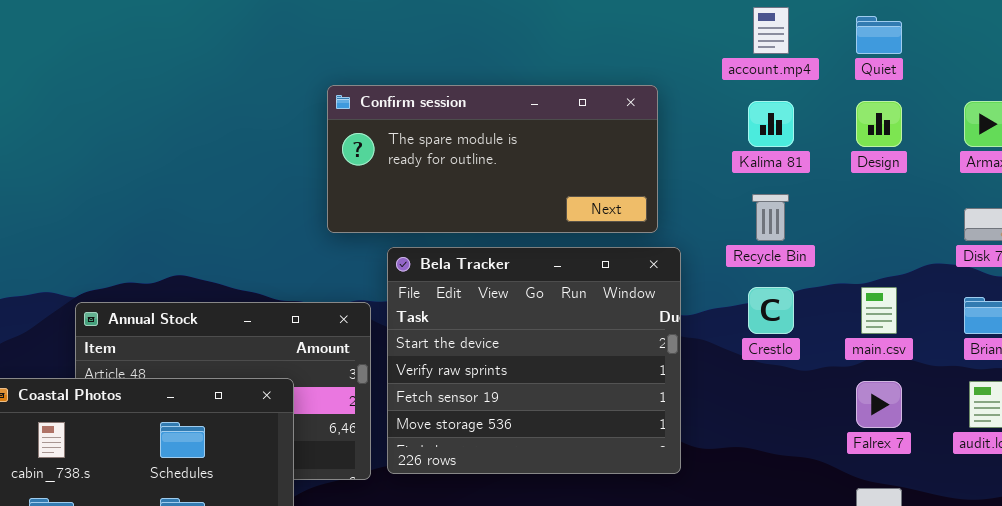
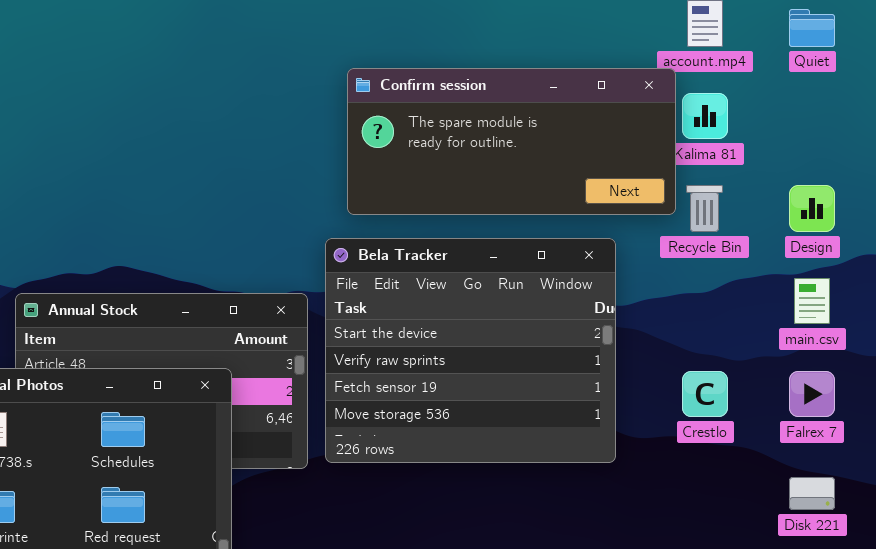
Confirm session: [327,85,658,233] -> [347,68,676,215], moved
Design: [856,101,902,147] -> [789,185,835,232], moved
Crestlo: [748,287,794,334] -> [682,371,728,417], moved

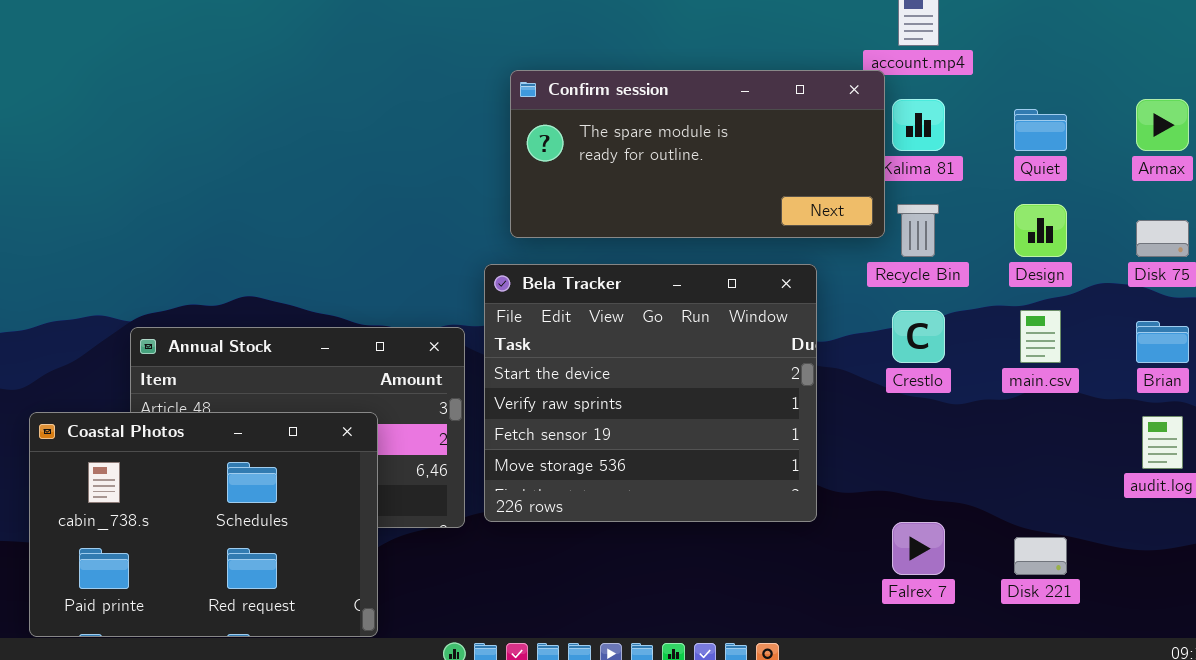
Quiet: [789,9,835,47] -> [1014,109,1067,151], moved
Crestlo: [682,371,728,417] -> [892,310,945,363], moved
Falrex 7: [789,371,835,417] -> [892,522,945,575], moved

